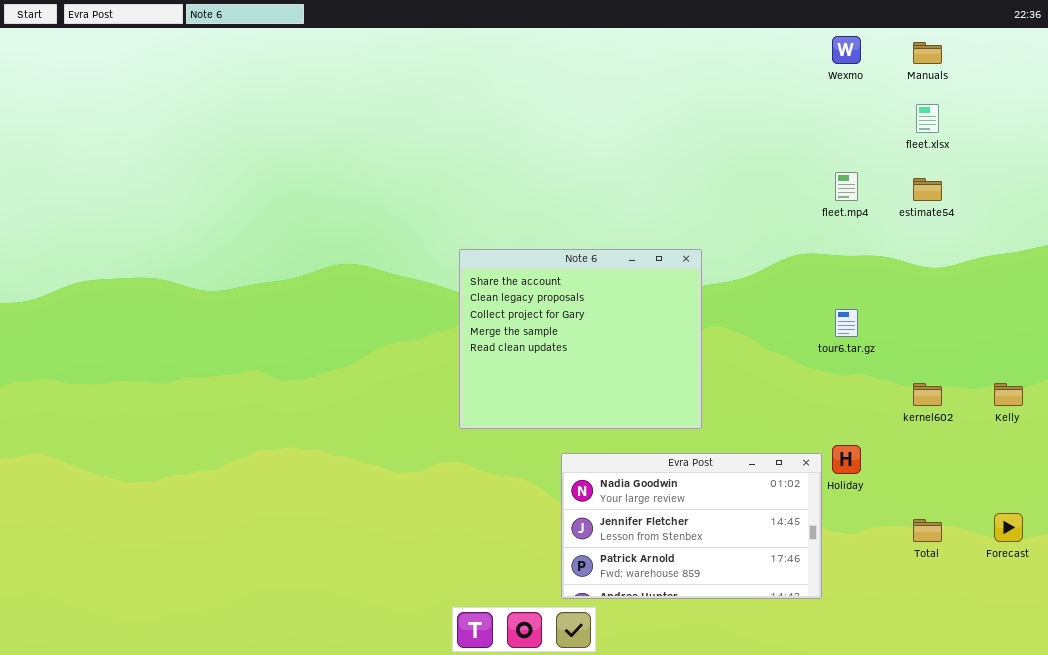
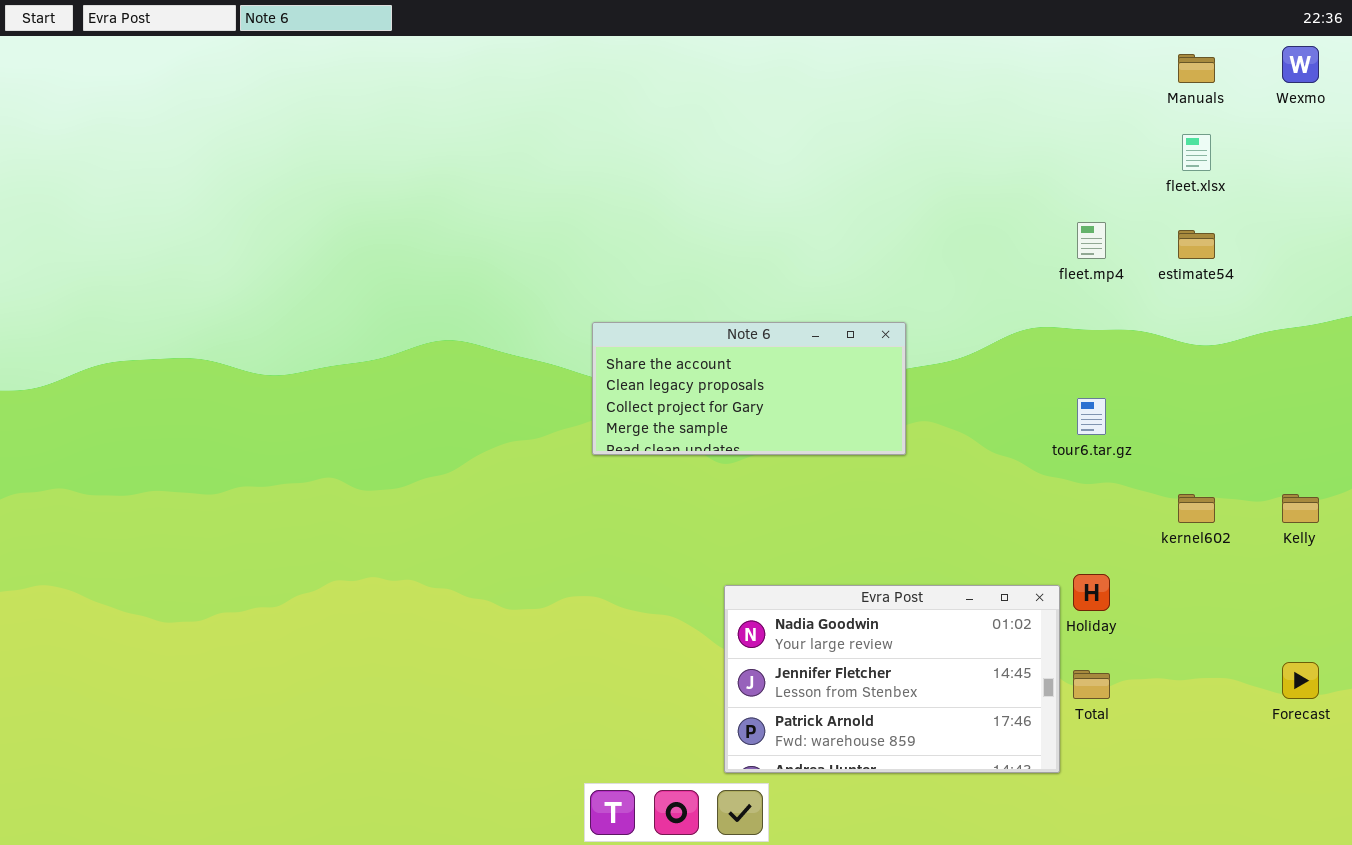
Wexmo: [832,36,861,64] -> [1282,46,1319,83], moved
Note 6: [459,249,702,429] -> [592,322,906,455], resized
Total: [913,519,942,542] -> [1073,670,1110,699], moved

